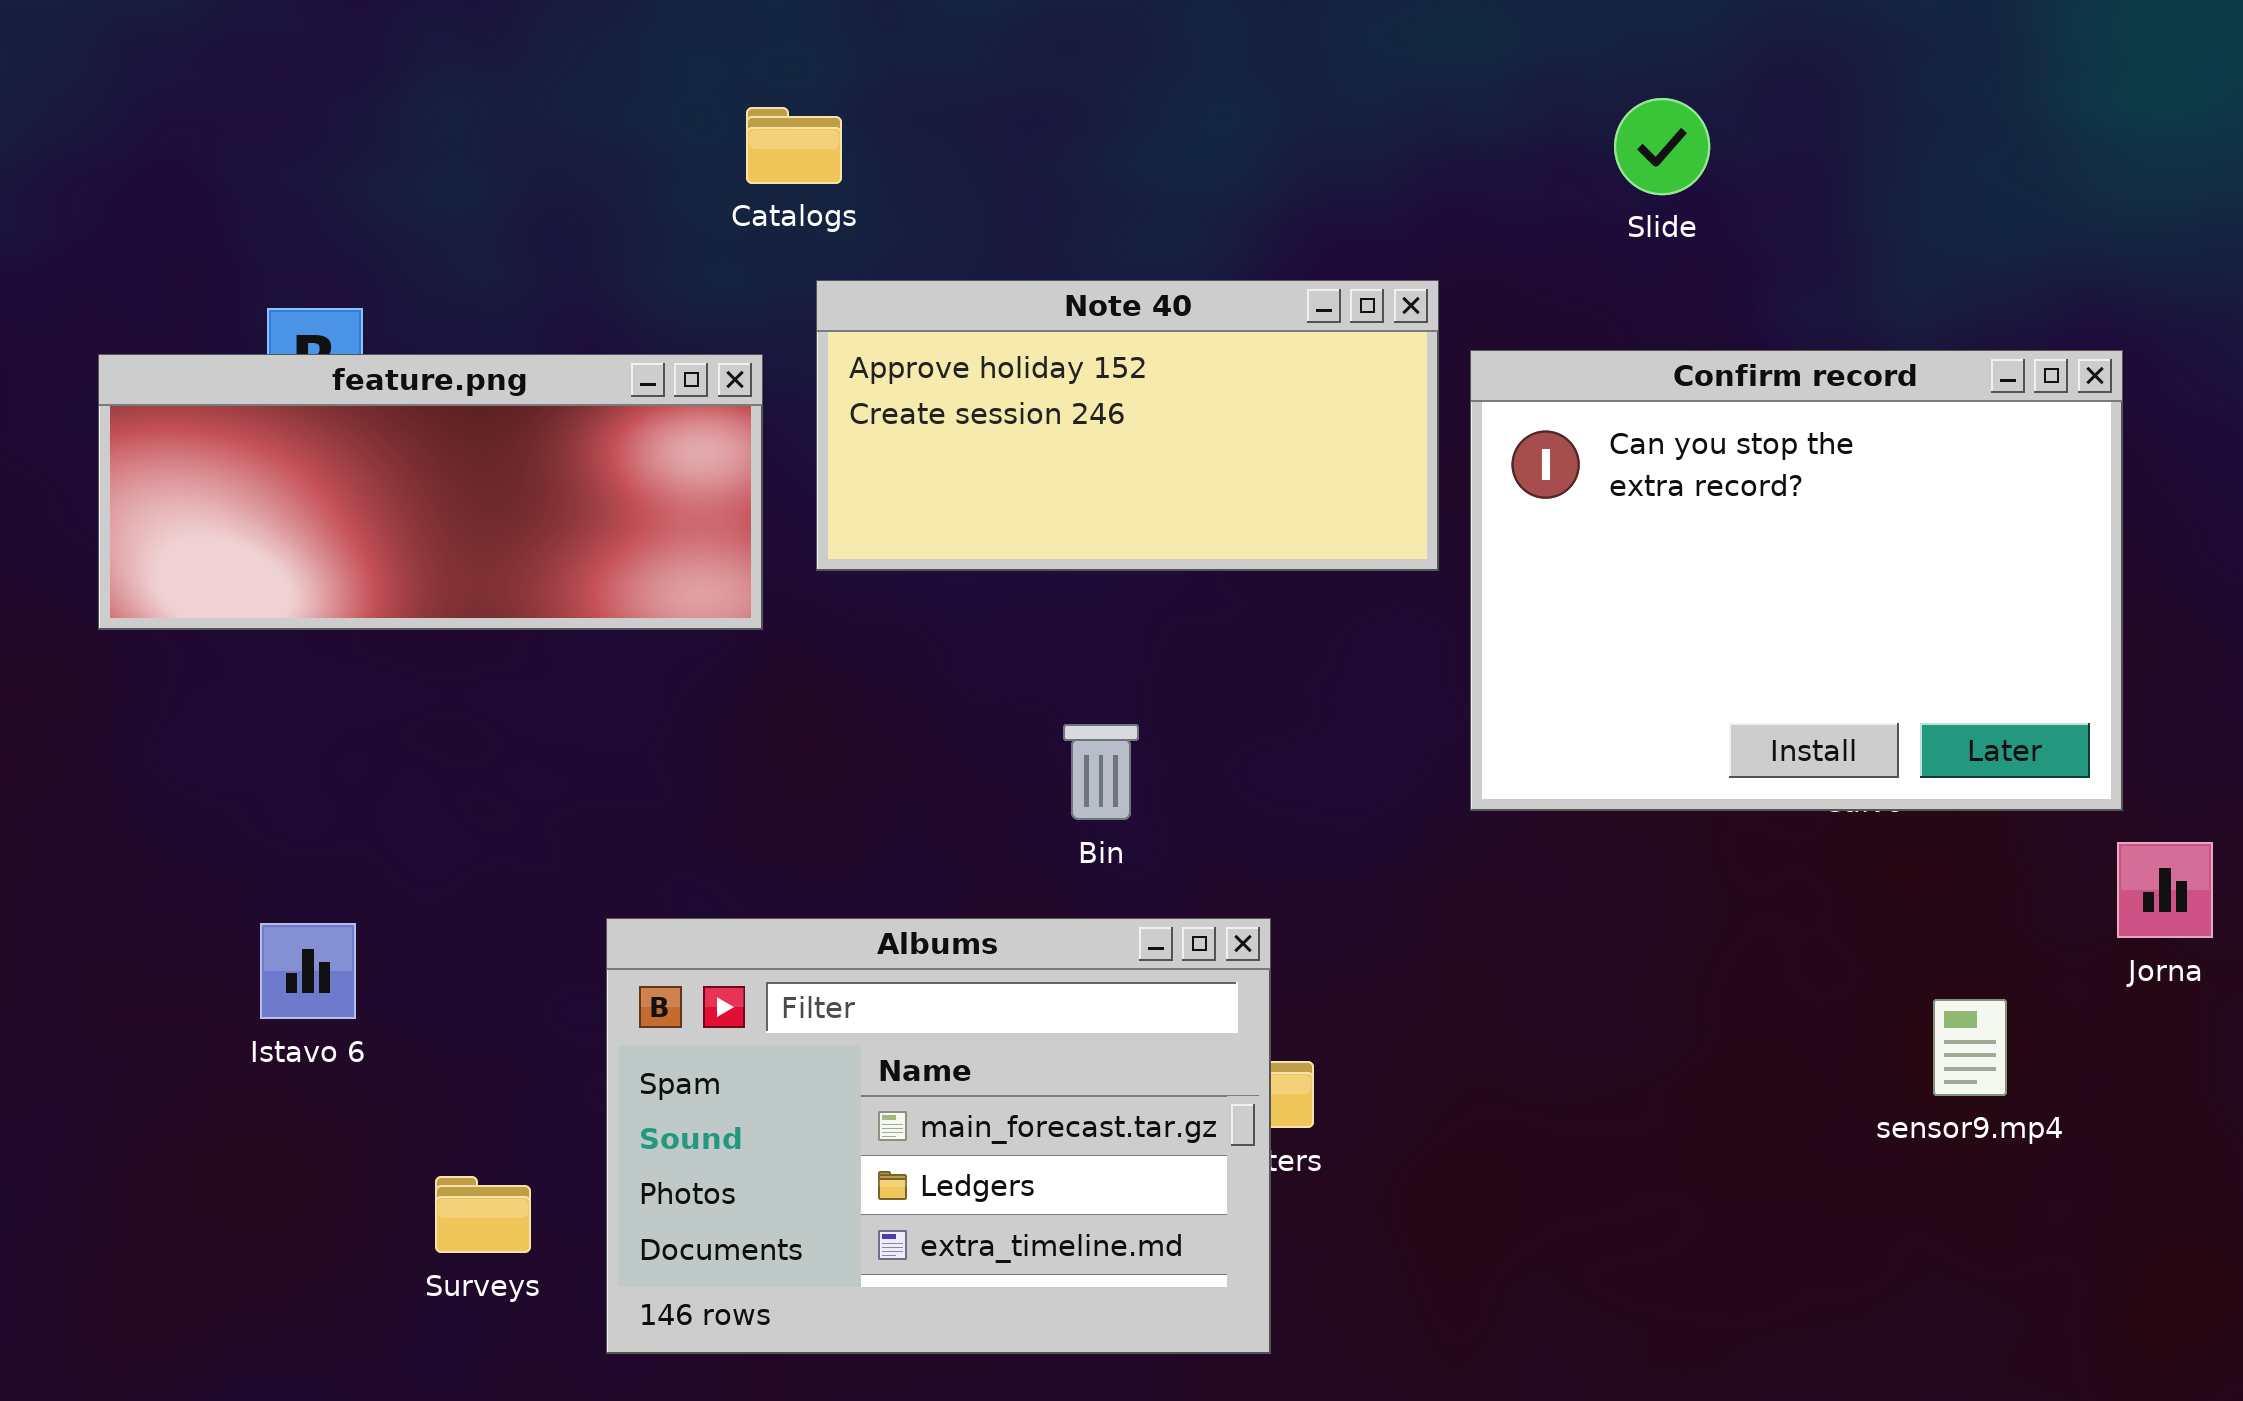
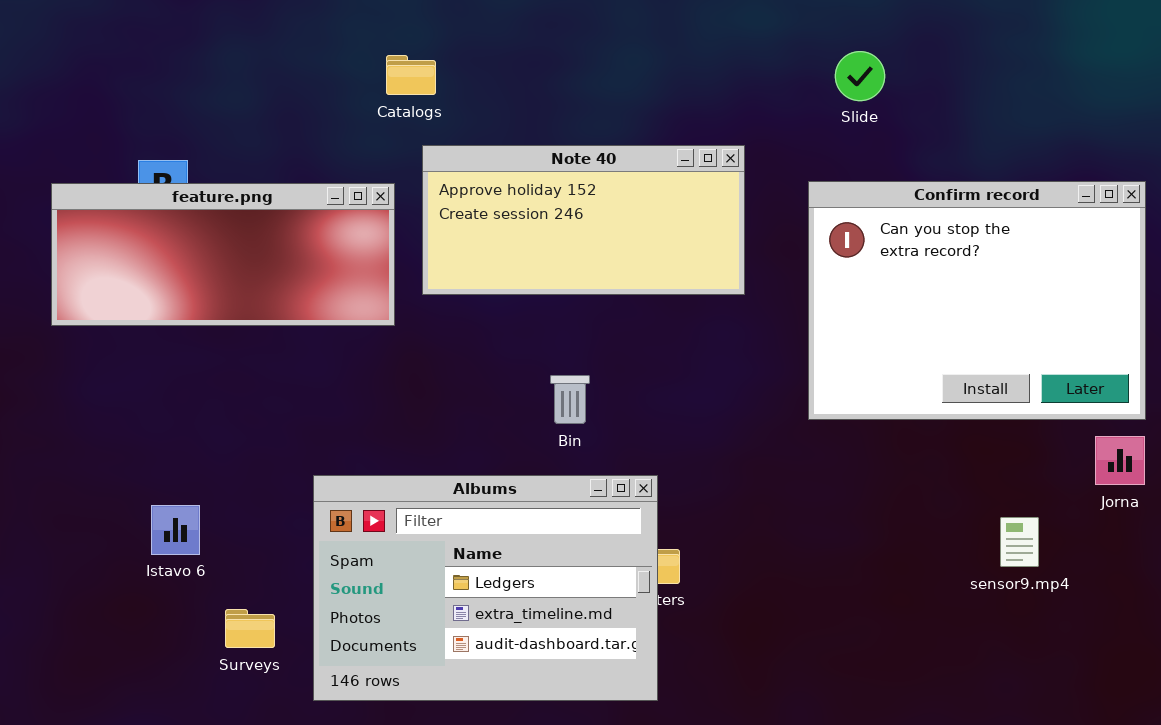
Confirm record: [1470,350,2123,811] -> [808,181,1146,420], moved
Albums: [606,918,1271,1354] -> [313,475,658,701], scrolled down 1 row
Istavo 6: [260,923,356,1019] -> [151,505,200,555], moved

